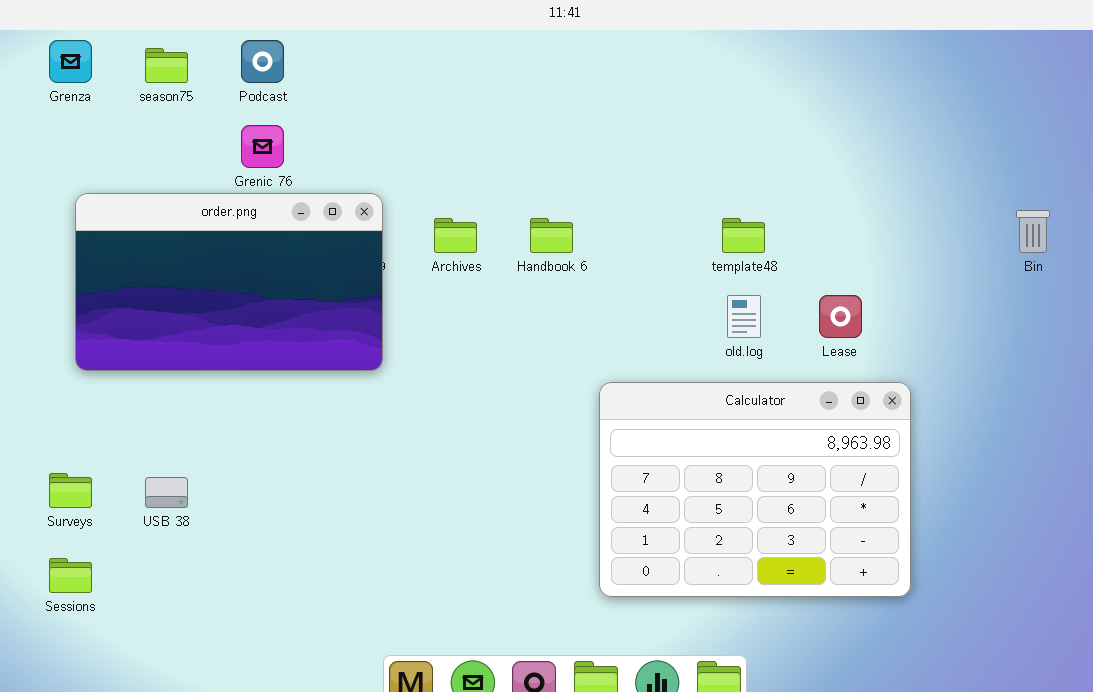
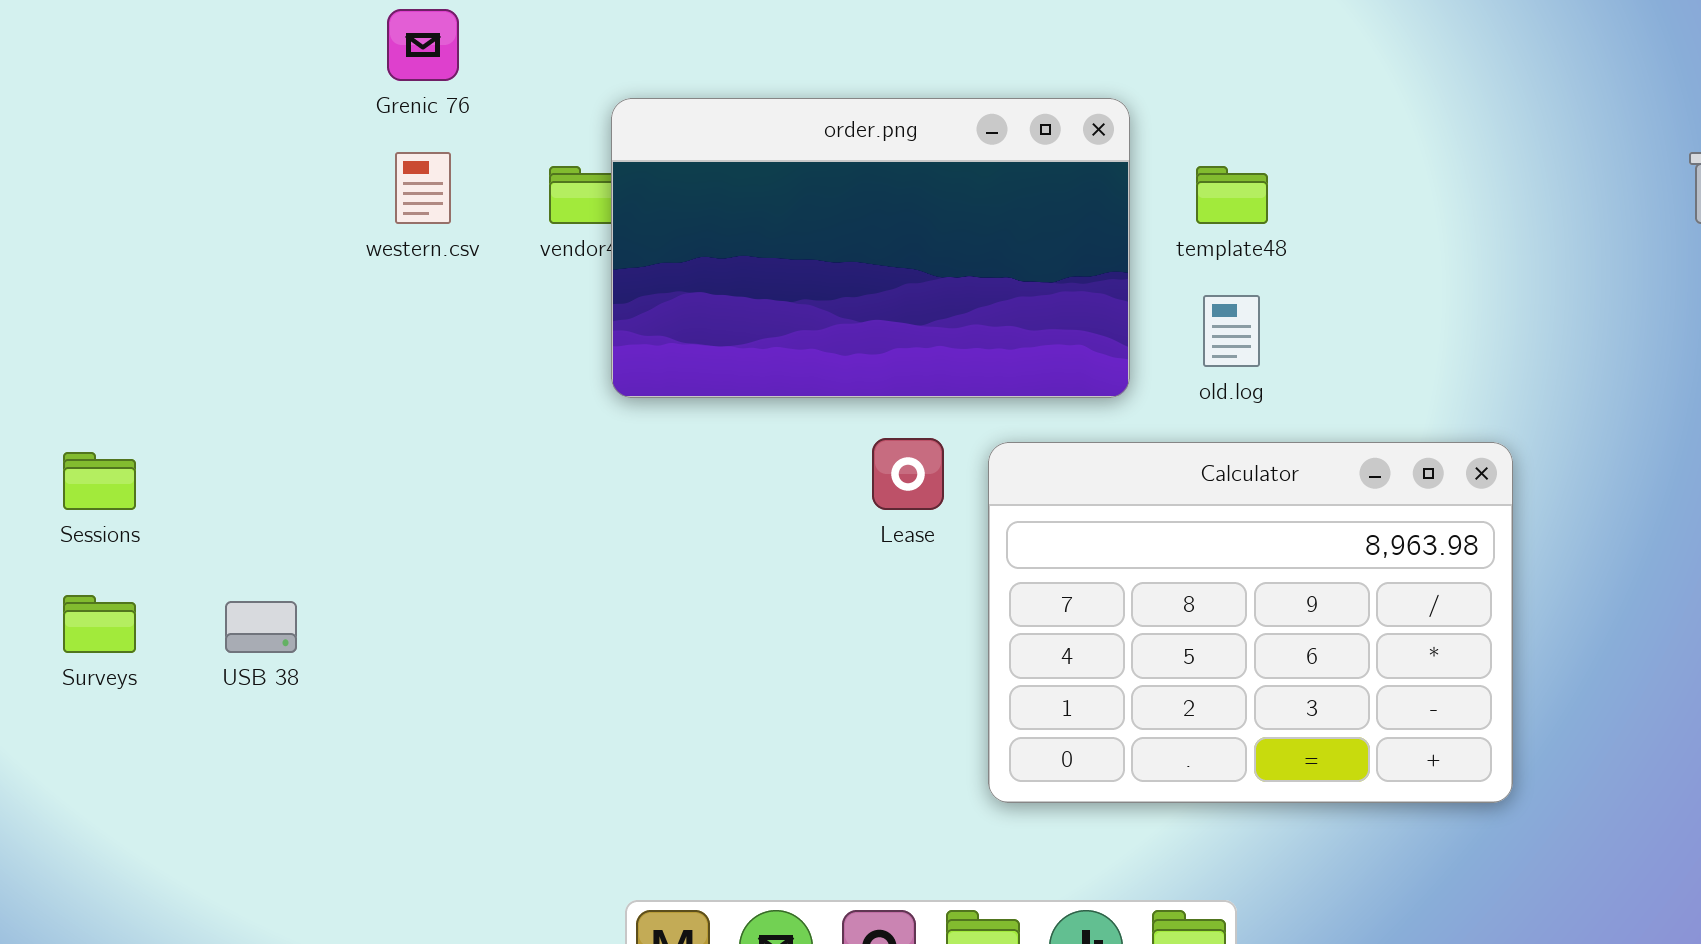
order.png: [75,193,383,371] -> [611,98,1130,398], moved
Lease: [819,295,862,338] -> [872,438,944,510], moved
Sessions: [49,558,92,593] -> [63,452,136,510], moved

